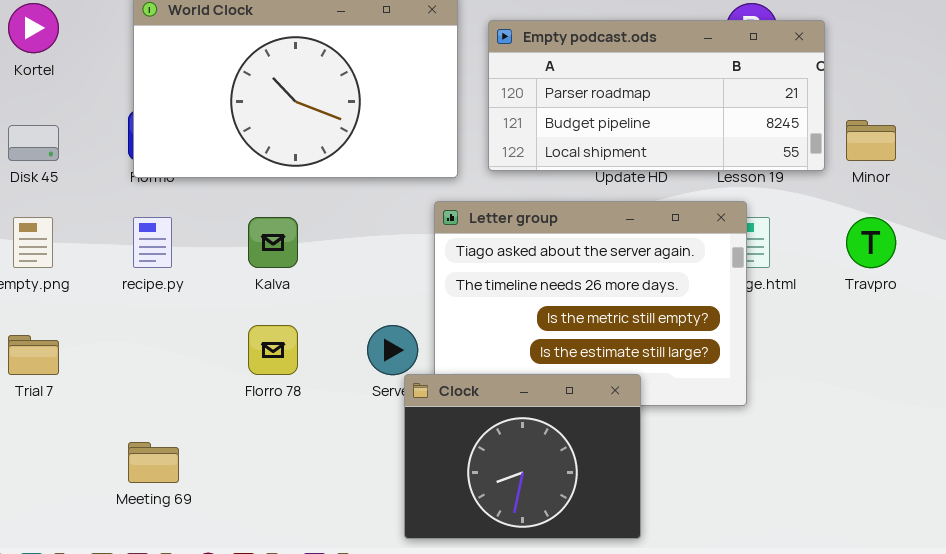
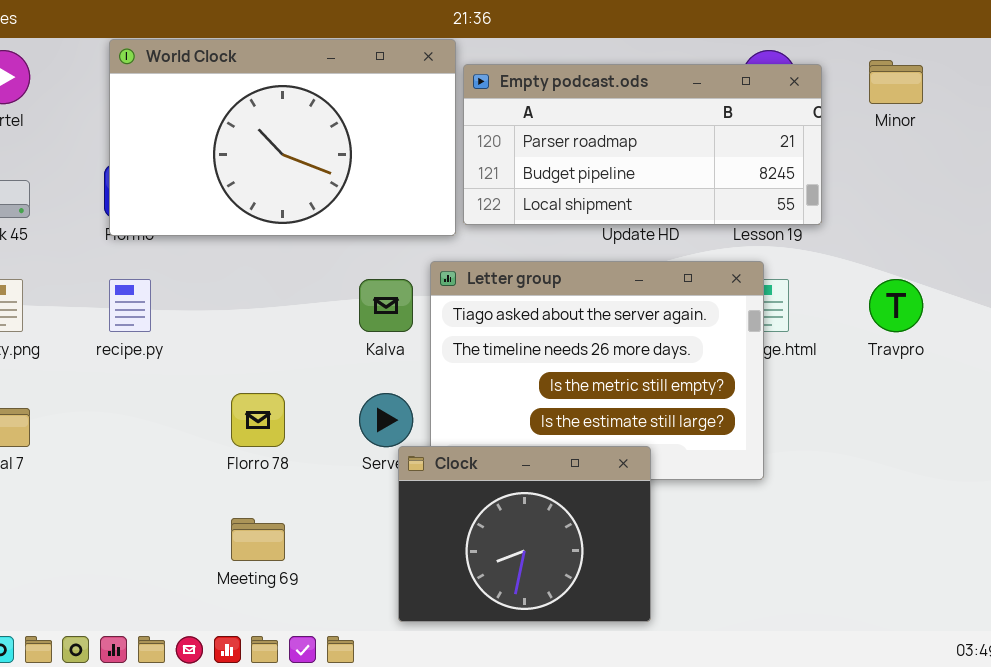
Empty podcast.ods: [488,20,825,171] -> [463,64,822,225], moved
Minor: [846,120,896,161] -> [869,60,923,104], moved
Kalva: [248,217,298,268] -> [359,279,413,332], moved
Meeting 69: [128,442,179,483] -> [231,518,285,561], moved

